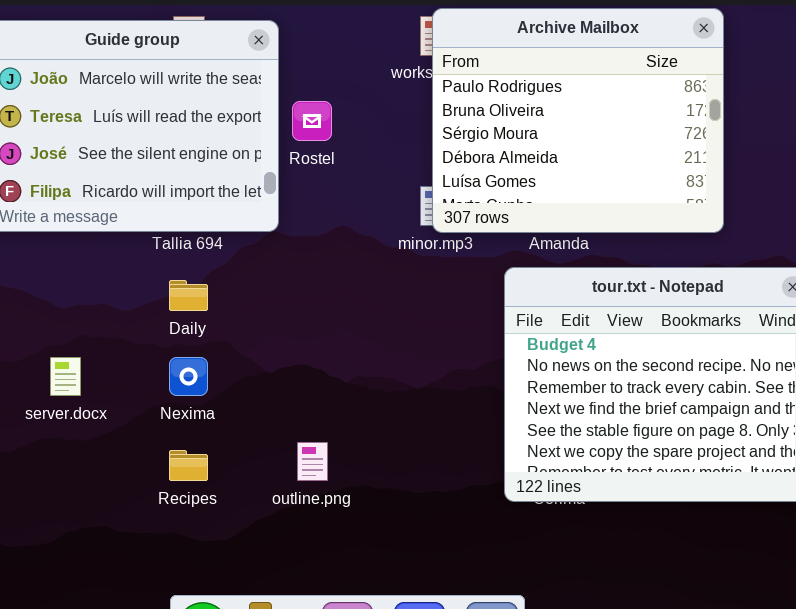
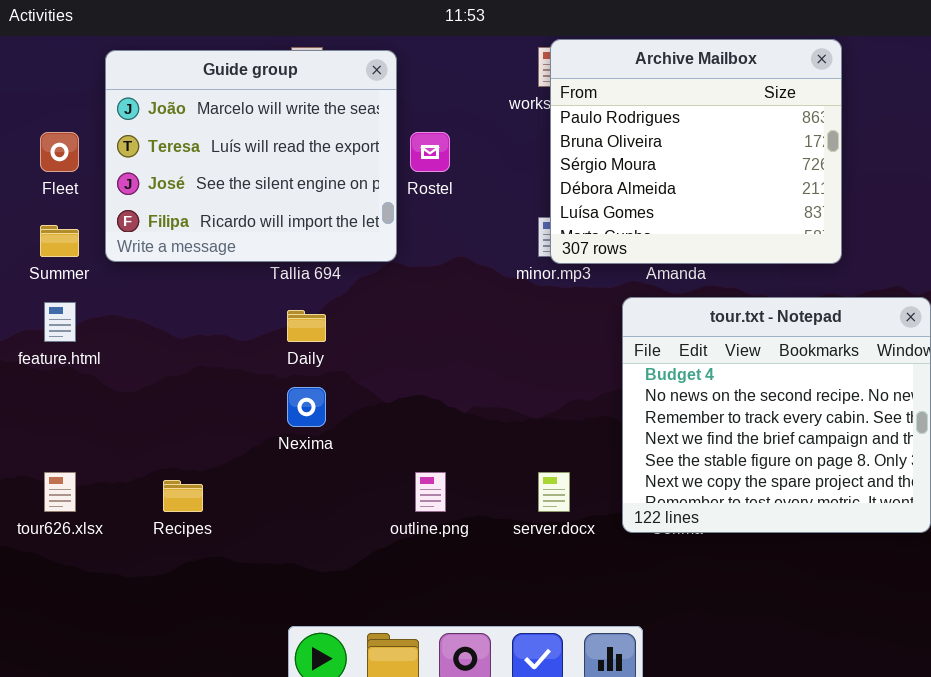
server.docx: [50,357,81,396] -> [538,472,570,512], moved
Recipes: [169,450,208,481] -> [163,480,203,512], moved

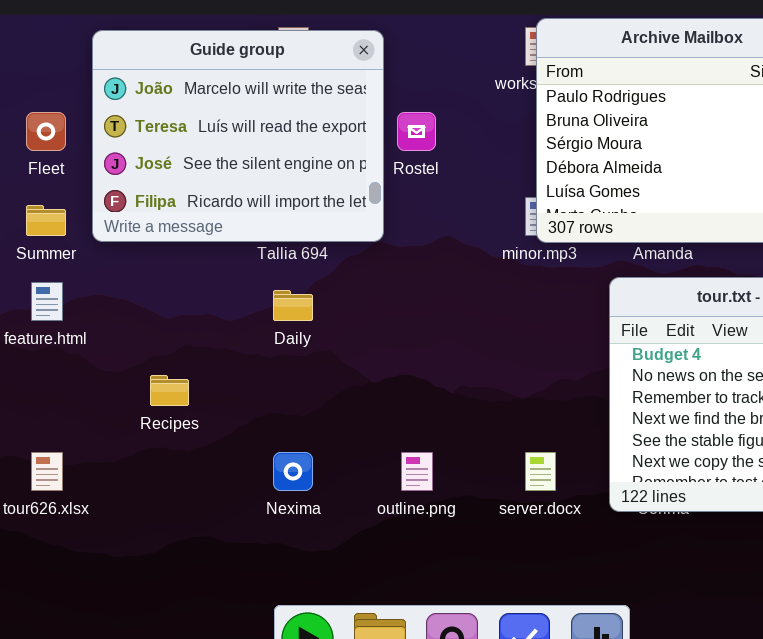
Nexima: [287,387,326,427] -> [273,452,313,491], moved
Recipes: [163,480,203,512] -> [150,375,189,406], moved

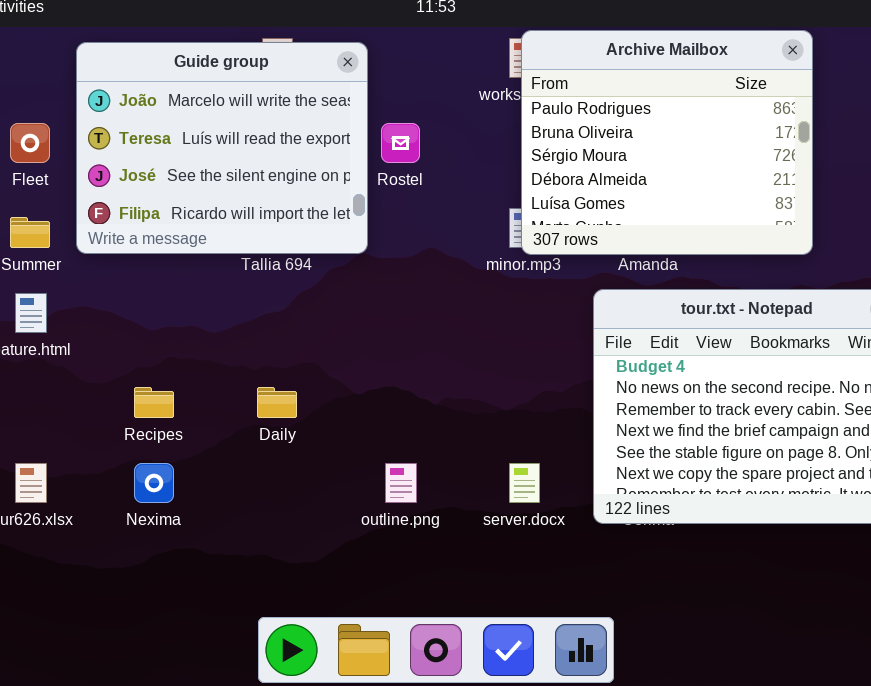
Daily: [273,290,313,321] -> [257,387,297,418], moved
Nexima: [273,452,313,491] -> [134,463,174,503], moved

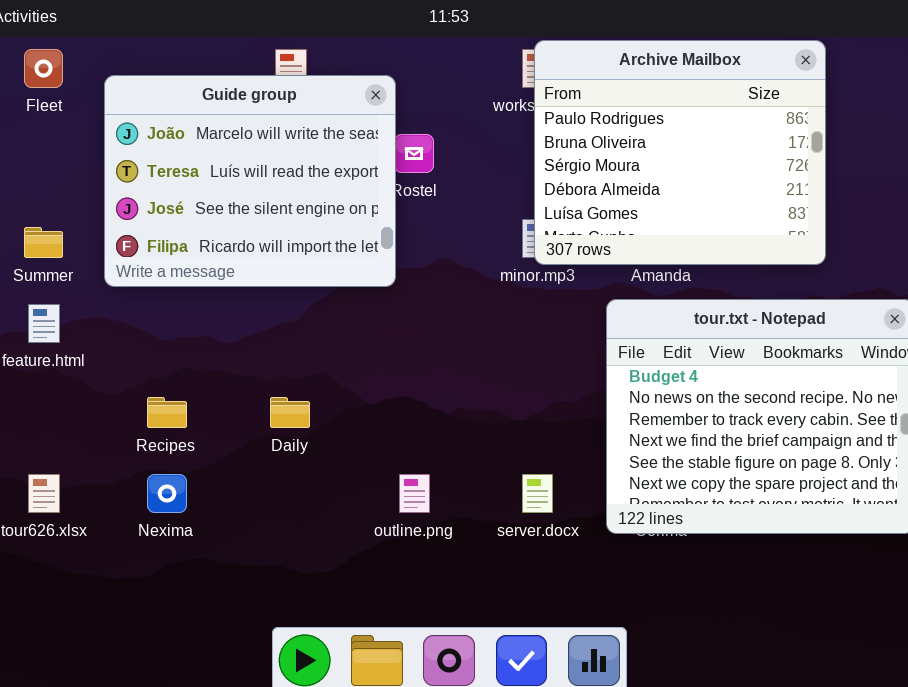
Guide group: [76,42,368,254] -> [104,75,396,287], moved
Fleet: [10,123,50,163] -> [24,49,63,88], moved

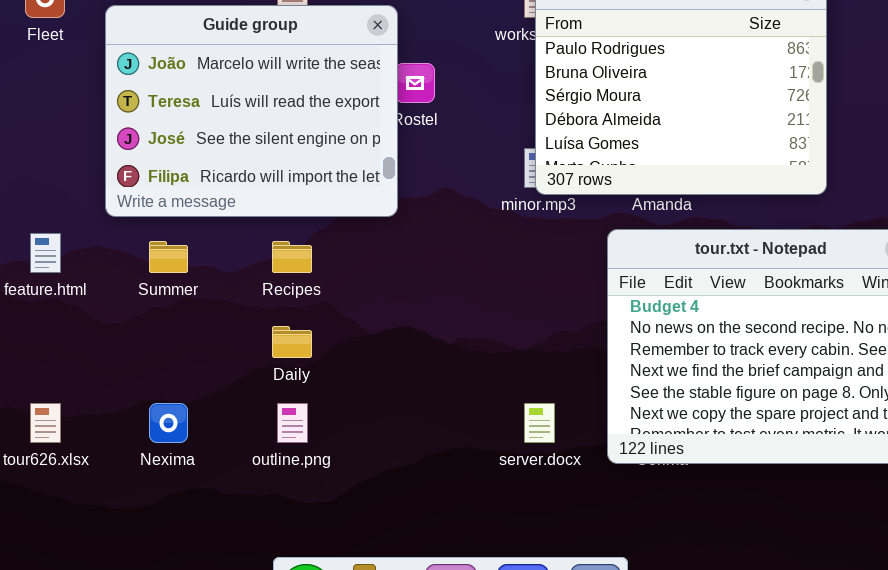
Summer: [24,227,63,258] -> [149,241,188,273], moved
Recipes: [147,397,187,428] -> [272,241,312,273], moved
outline.png: [399,474,430,513] -> [277,403,308,443], moved

